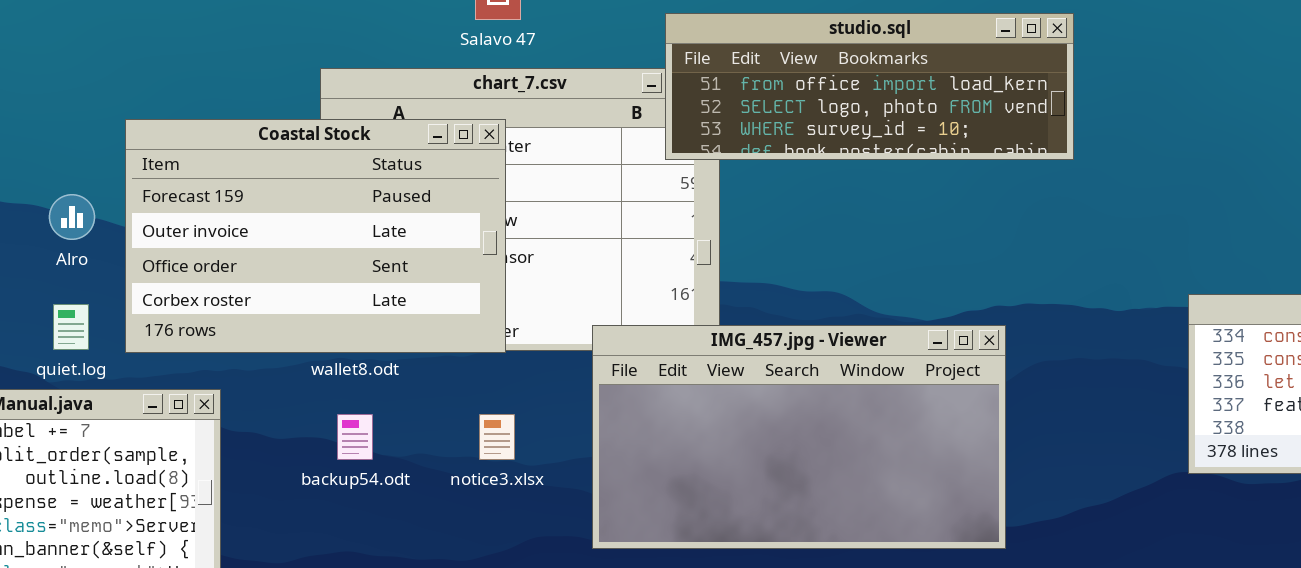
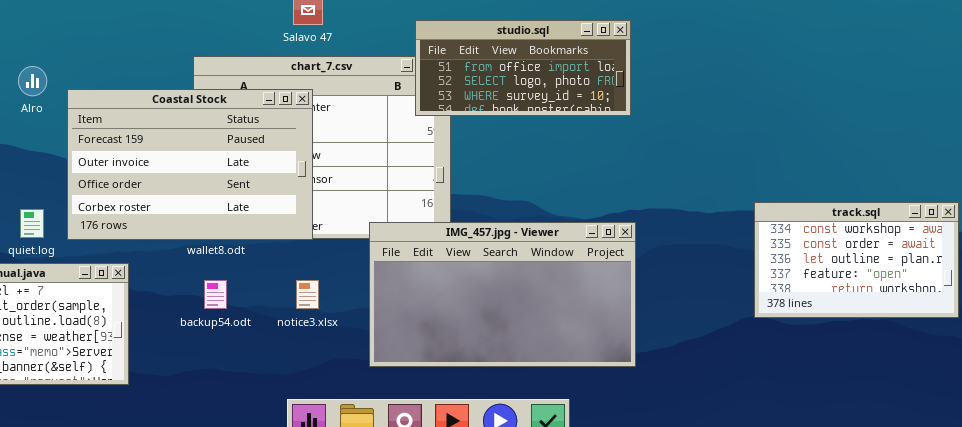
studio.sql: [665,13,1074,160] -> [415,20,631,116], resized
Alro: [49,194,95,240] -> [18,66,47,96], moved

